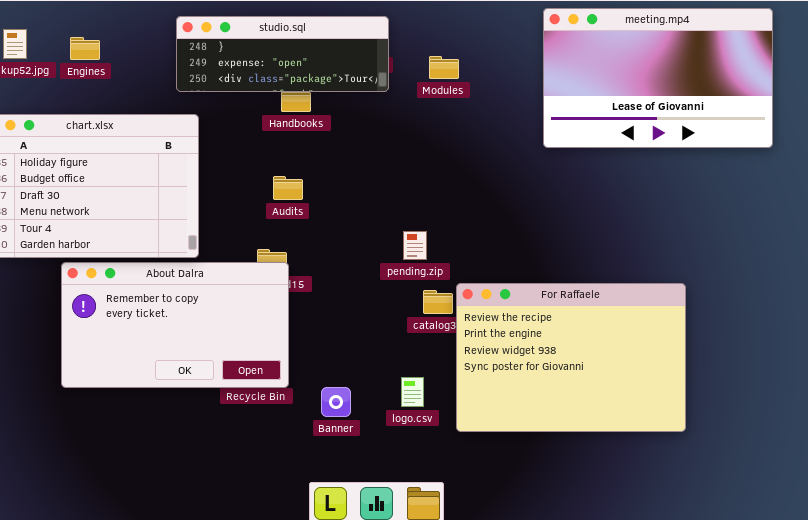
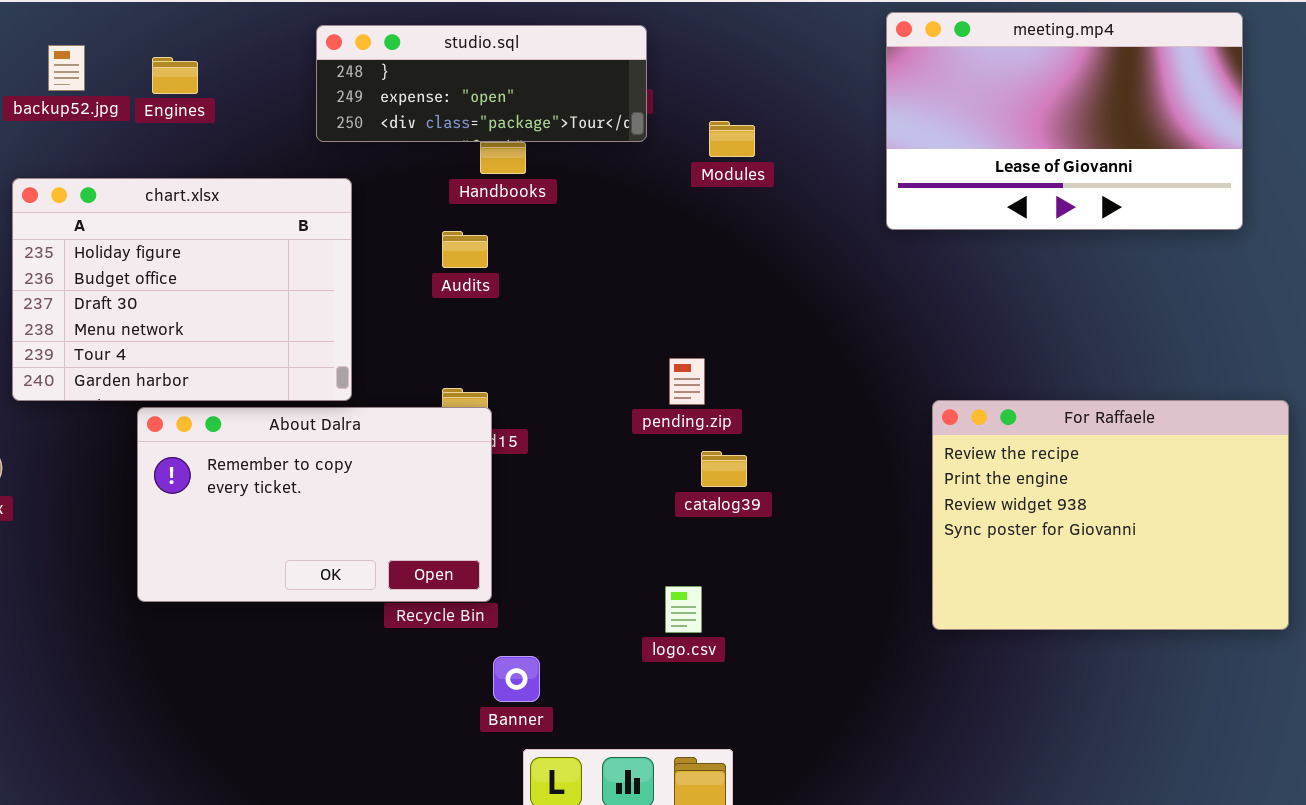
Modules: [429,56,459,79] -> [709,121,755,157], moved
Audits: [273,176,303,200] -> [442,231,488,268], moved
For Raffaele: [456,283,686,432] -> [932,400,1289,630], moved
Banner: [321,387,351,417] -> [493,656,540,702], moved

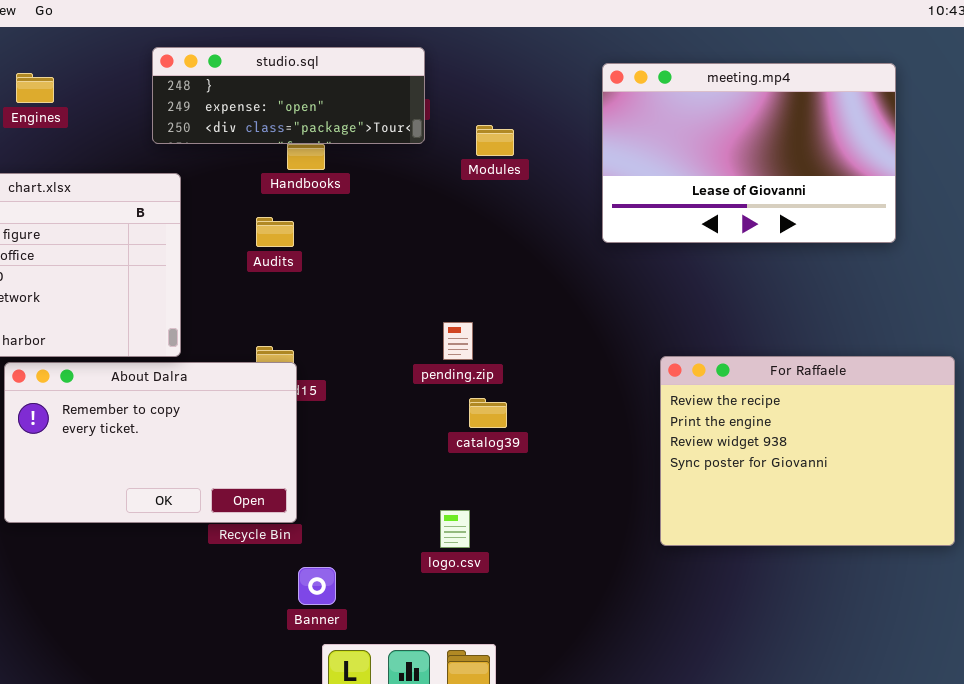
meeting.mp4: [886,12,1243,230] -> [602,63,896,243], moved

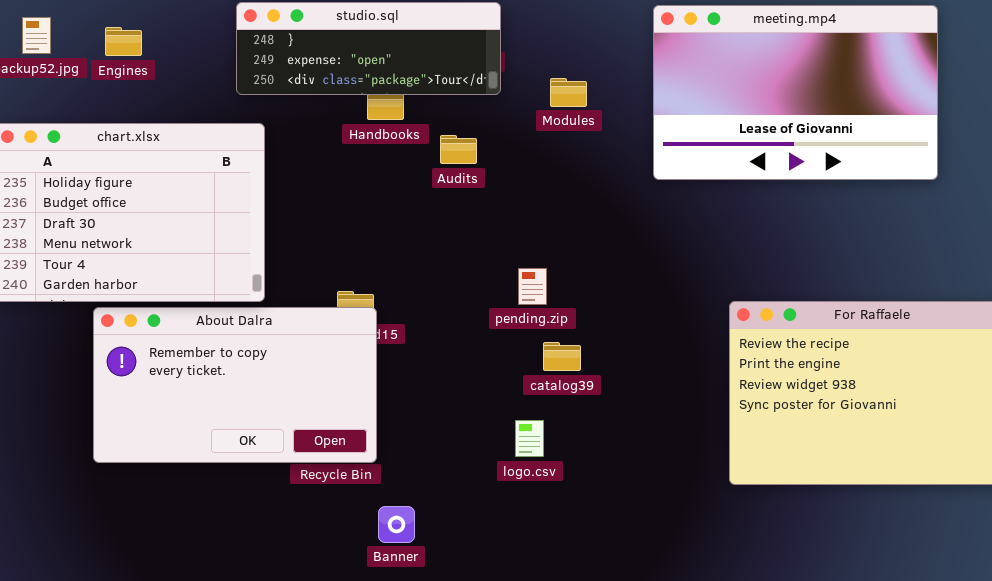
meeting.mp4: [602,63,896,243] -> [653,5,938,180], moved
Audits: [256,217,294,247] -> [440,135,477,164], moved
logo.csv: [440,510,470,548] -> [515,420,544,457], moved

